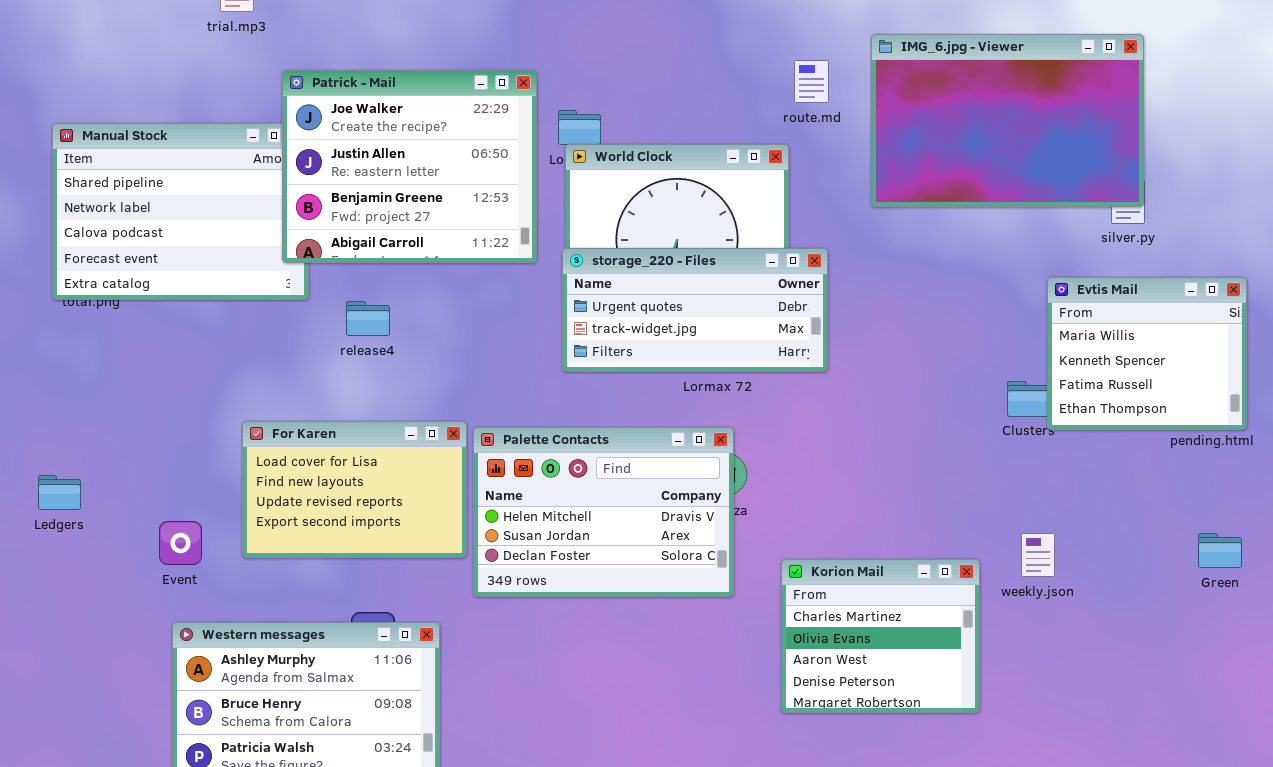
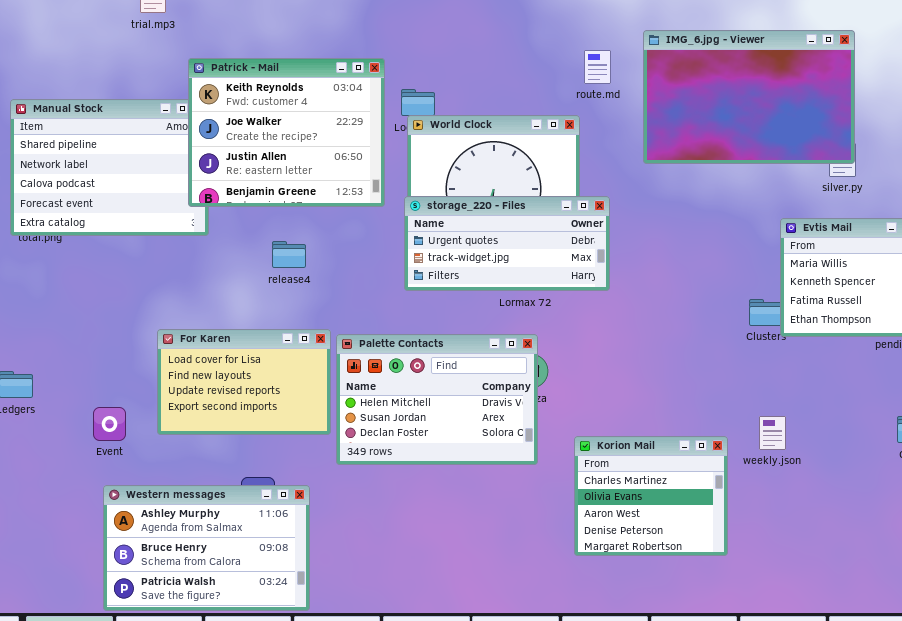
Patrick - Mail: [282,70,537,263] -> [188,58,385,207], scrolled up 1 row
release4: [346,301,390,336] -> [272,241,306,268], moved

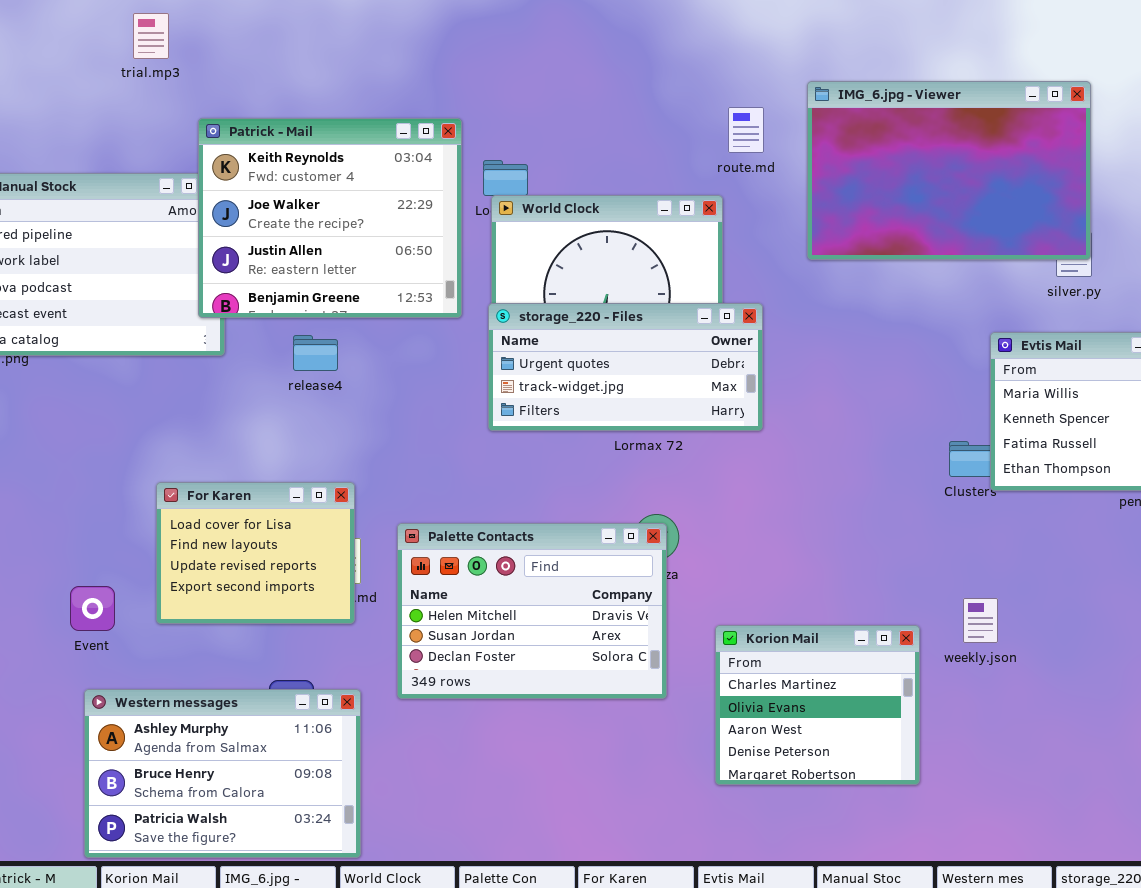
release4: [272,241,306,268] -> [293,335,338,371], moved
For Karen: [157,329,331,435] -> [156,482,355,624], resized
Palette Contacts: [336,334,538,465] -> [397,523,667,699], moved

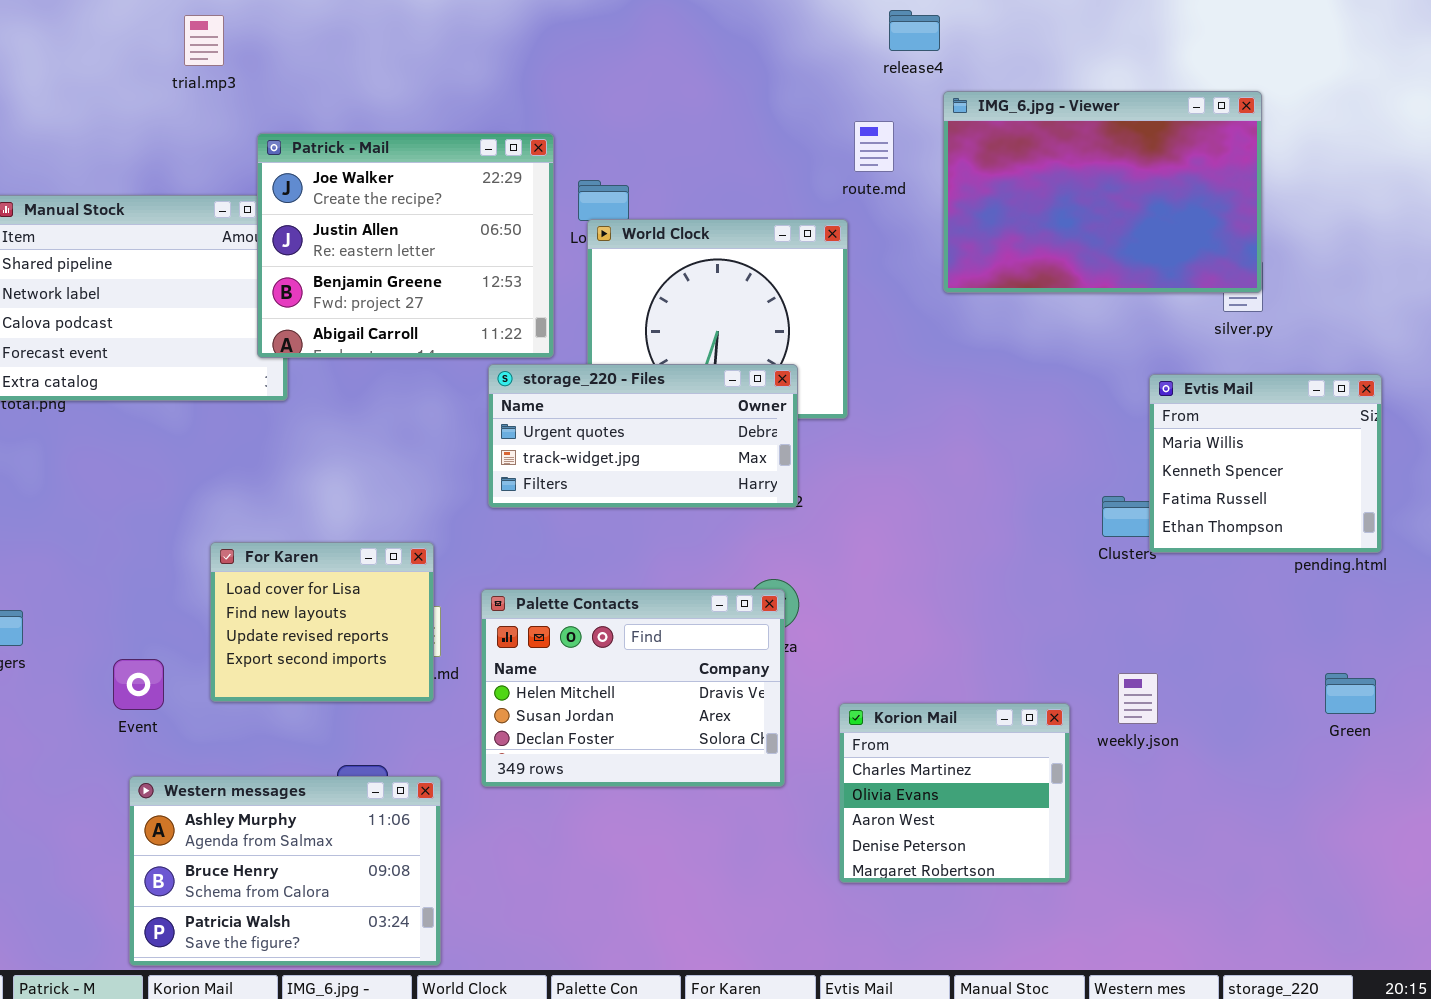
Patrick - Mail: [198,118,462,318] -> [257,133,554,358], scrolled down 1 row
storage_220 - Files: [488,303,763,431] -> [488,364,798,508], moved
release4: [293,335,338,371] -> [889,10,940,51], moved

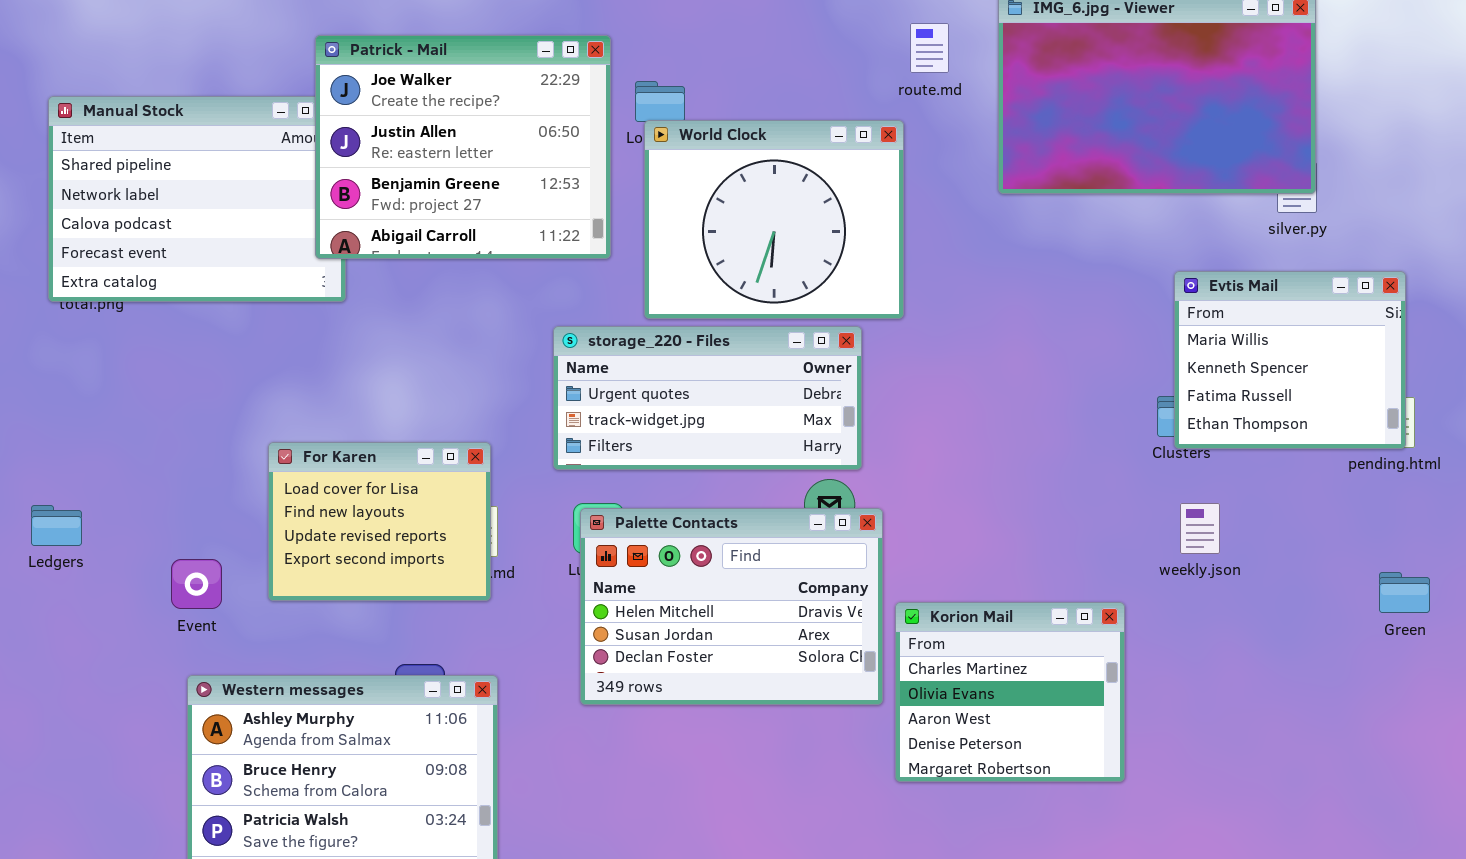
storage_220 - Files: [488,364,798,508] -> [553,326,862,470], moved
Evtis Mail: [1149,374,1382,553] -> [1174,271,1406,449], moved
Palette Contacts: [481,589,785,787] -> [580,508,883,705], moved
weekly.json: [1118,673,1158,724] -> [1180,503,1220,554], moved

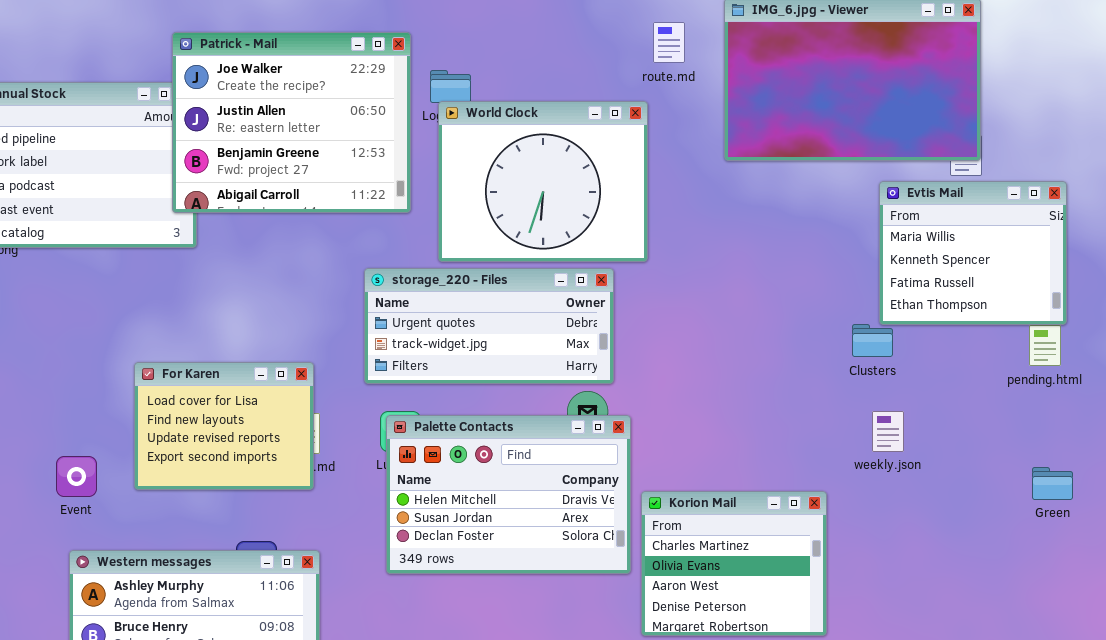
Evtis Mail: [1174,271,1406,449] -> [879,181,1067,325], moved

